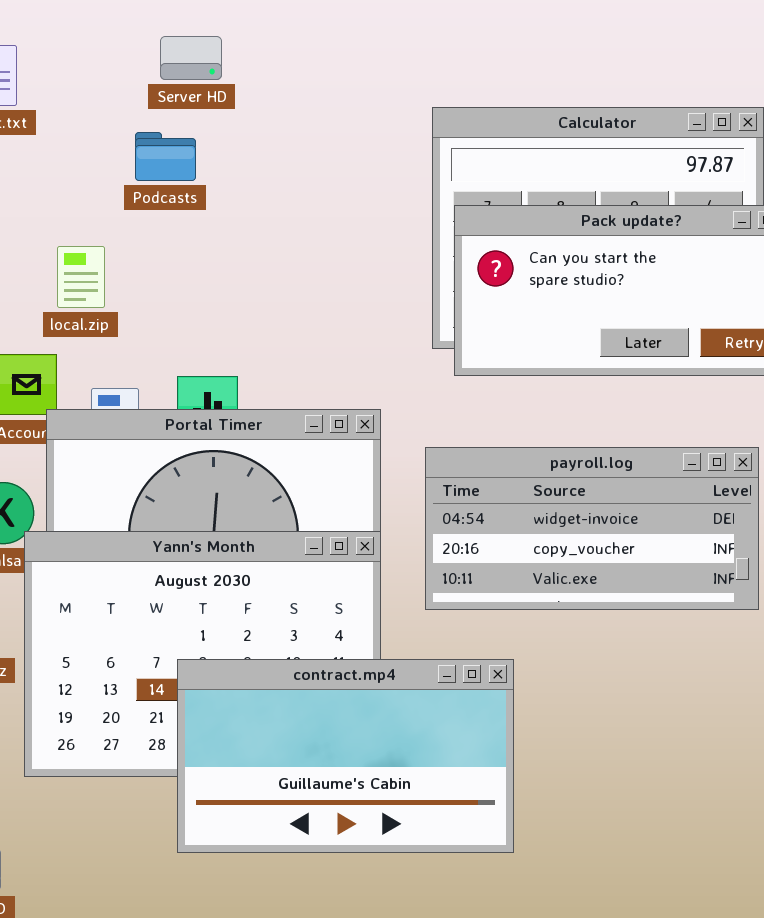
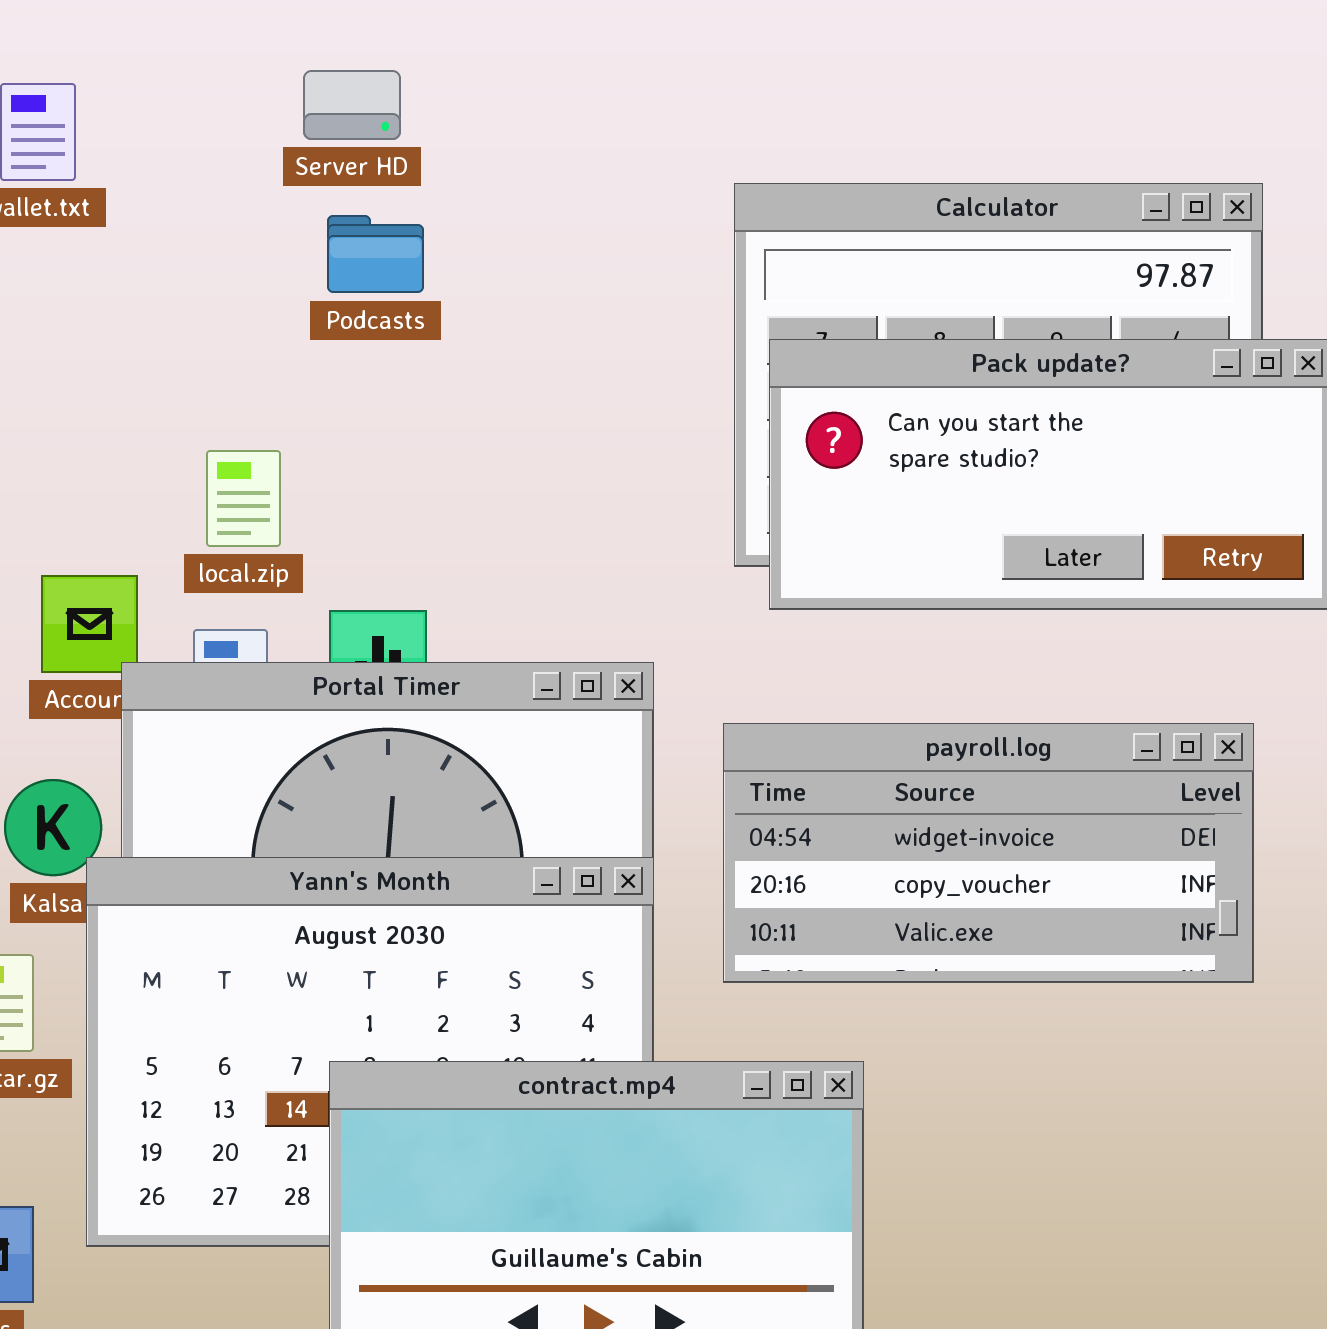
Podcasts: [135,132,196,181] -> [327,215,424,293], moved
local.zip: [57,246,105,308] -> [206,450,281,547], moved

